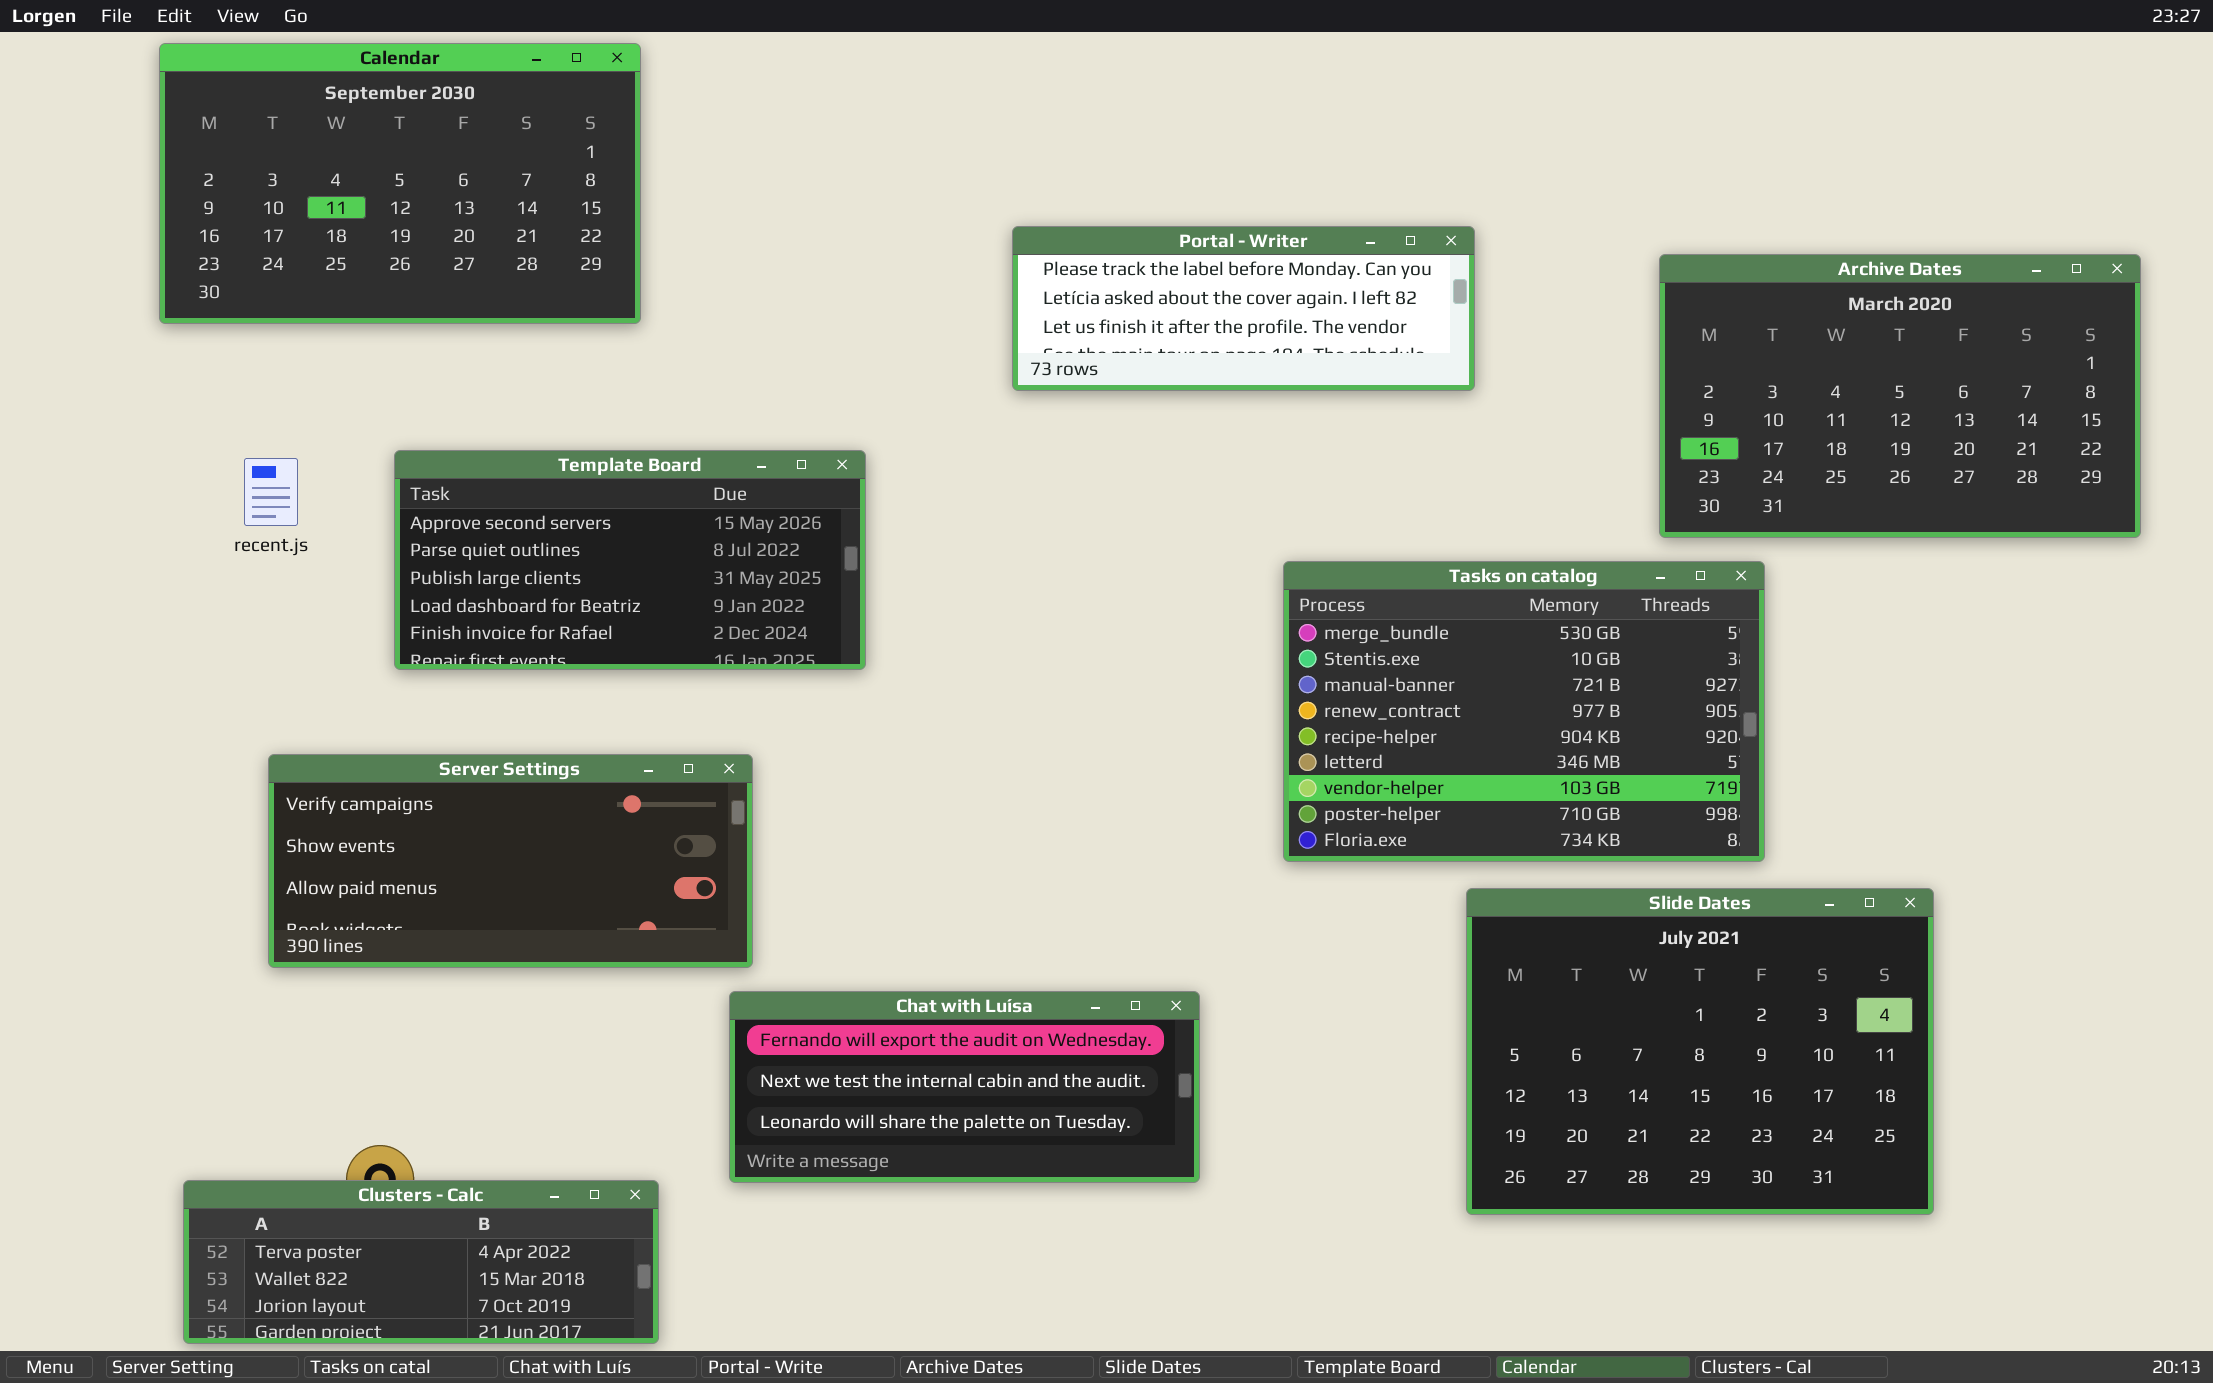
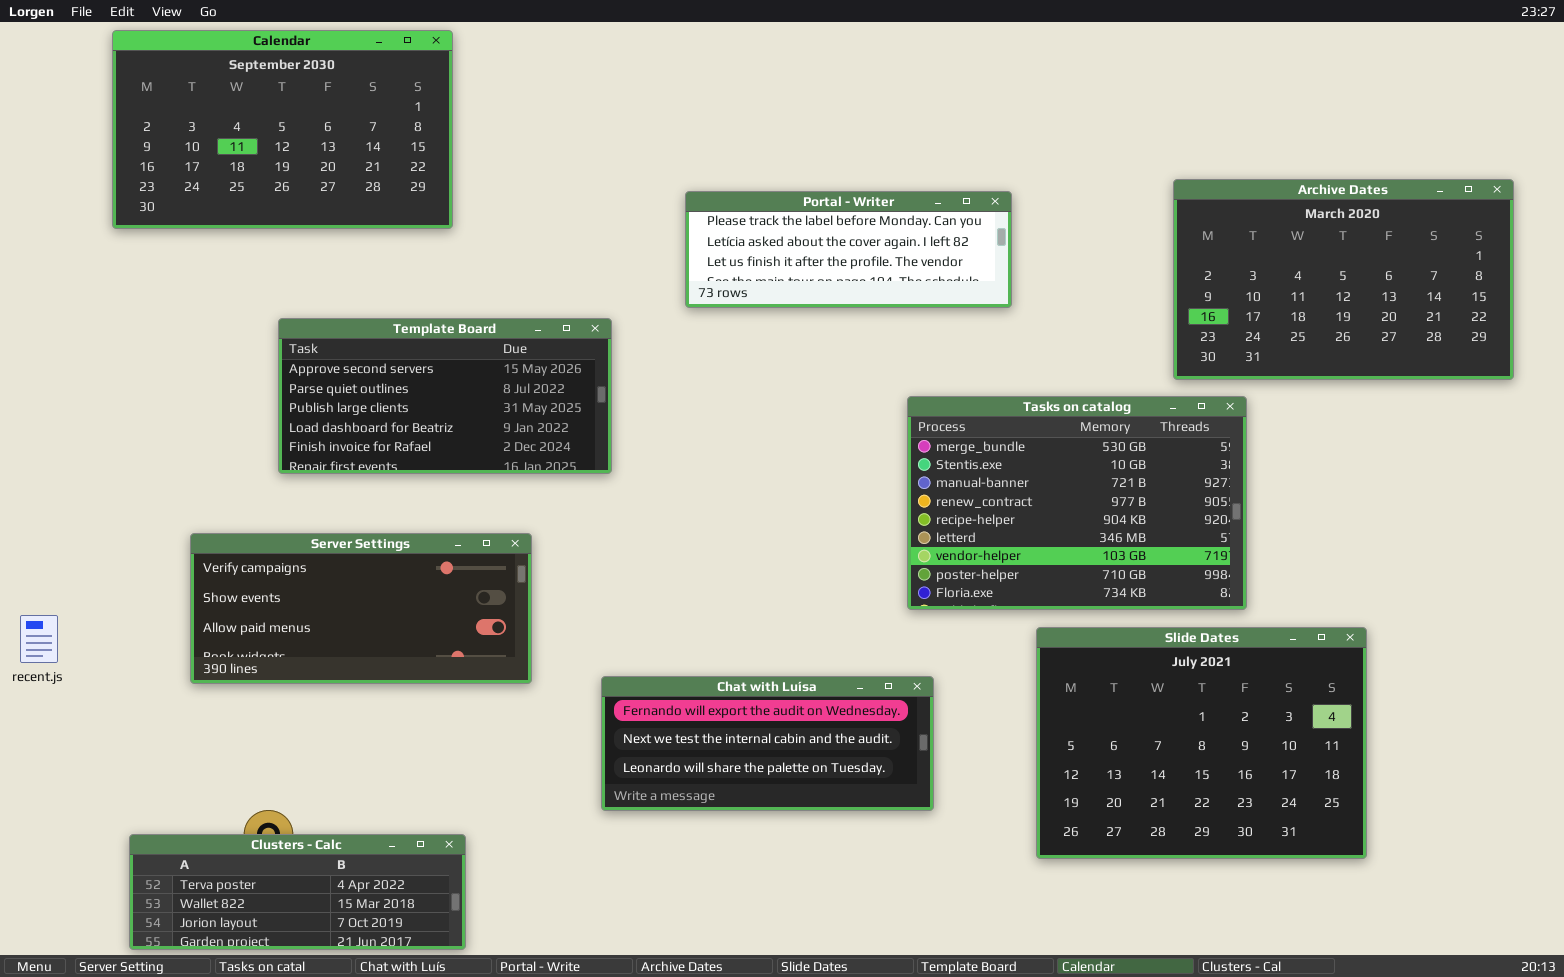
Portal - Writer: [1012,226,1475,391] -> [685,191,1012,308], moved
recent.js: [244,458,298,526] -> [20,615,58,663], moved
Chat with Luísa: [729,991,1200,1183] -> [601,676,934,811], moved

